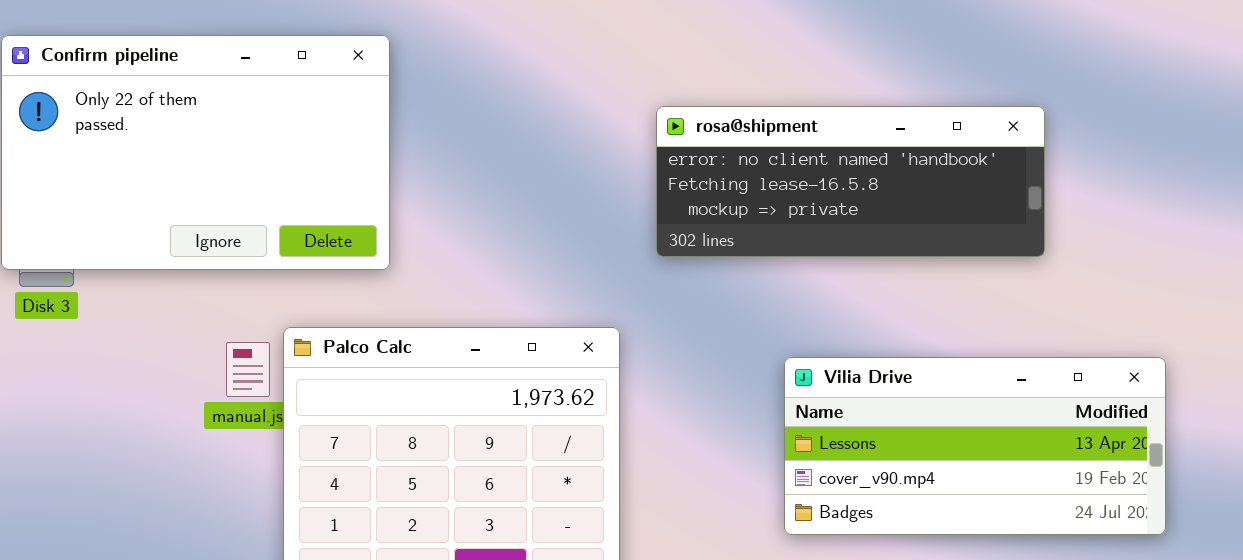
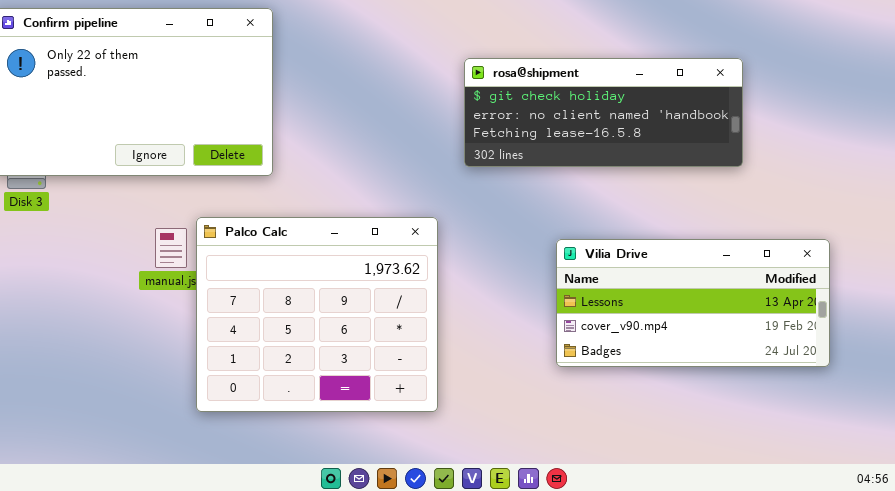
rosa@shipment: [656,106,1045,257] -> [464,58,743,167], scrolled up 1 row

